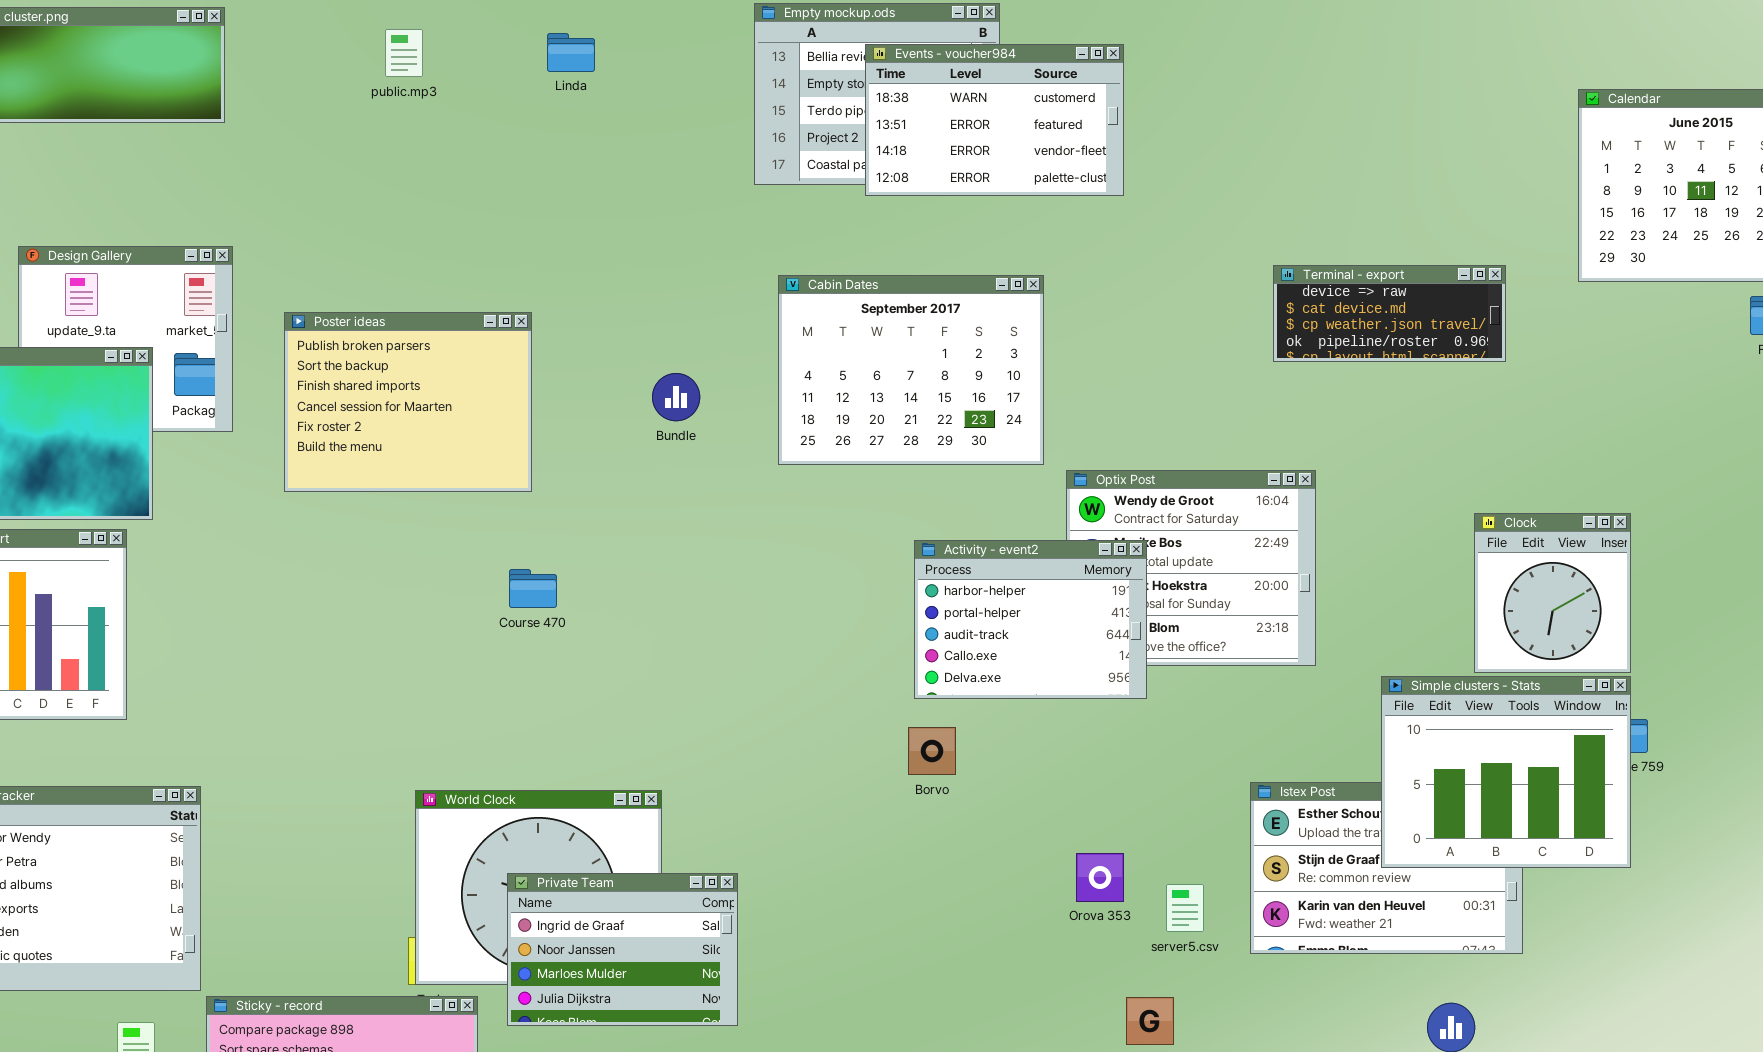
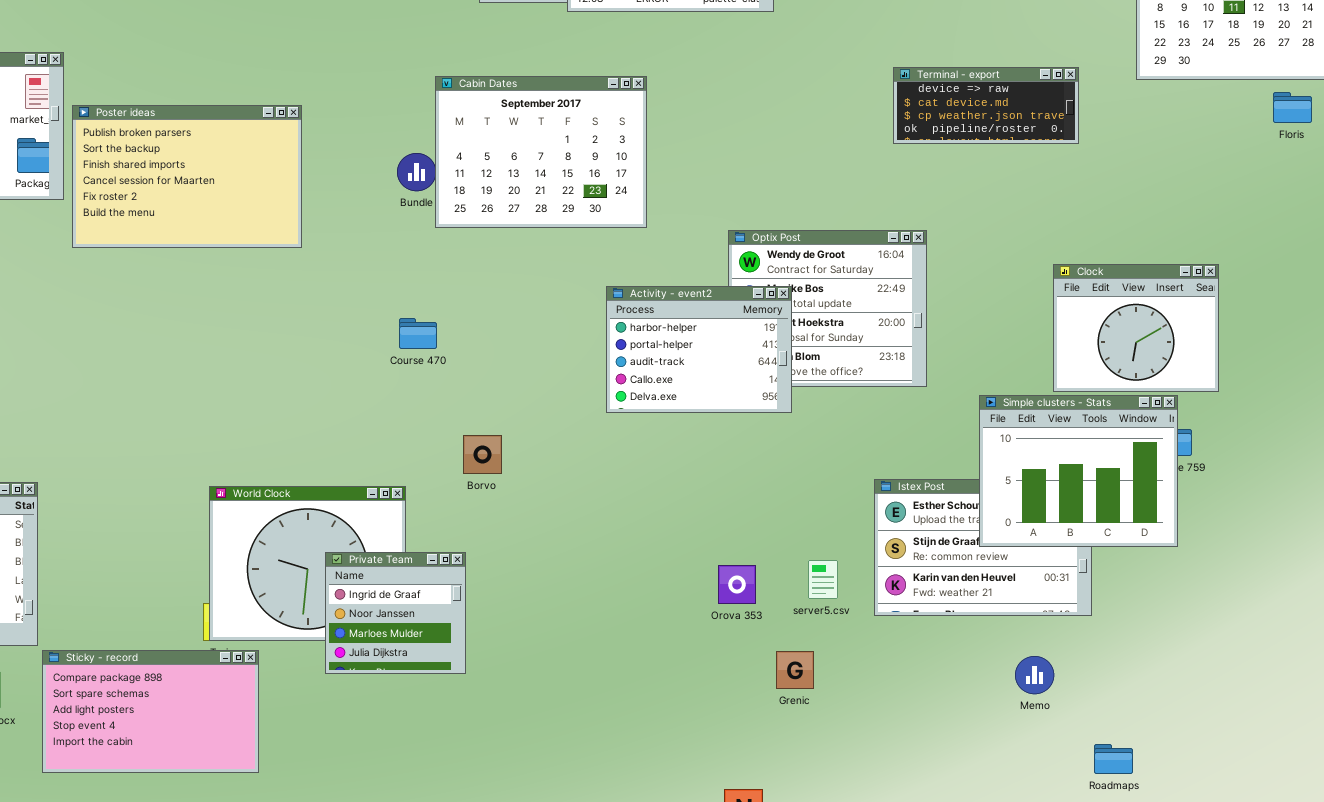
Cabin Dates: [778,275,1044,465] -> [435,76,647,228], moved
Poster ideas: [284,312,532,492] -> [72,105,302,248], resized
Clock: [1474,513,1631,673] -> [1053,264,1219,392], resized
Course 470: [509,569,557,608] -> [399,318,437,349], moved
Borvo: [908,727,956,775] -> [463,435,502,474], moved
Orova 353: [1076,853,1124,902] -> [718,565,756,604], moved
Private Team: [507,873,738,1026] -> [325,552,466,674], resized

